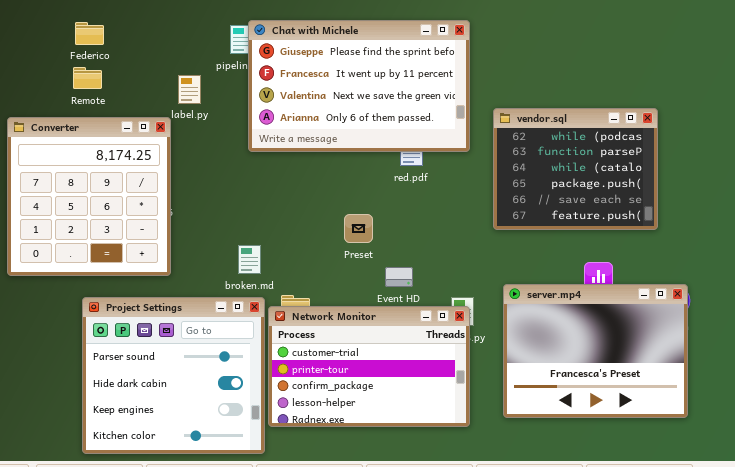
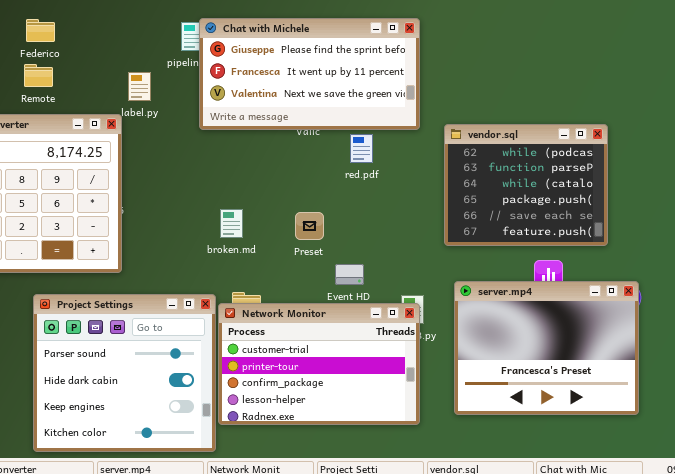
Chat with Michele: [248,20,470,152] -> [199,18,420,130], resized
vendor.sql: [493,108,658,230] -> [444,124,608,246], moved
broken.md: [238,245,261,274] -> [220,209,243,238], moved

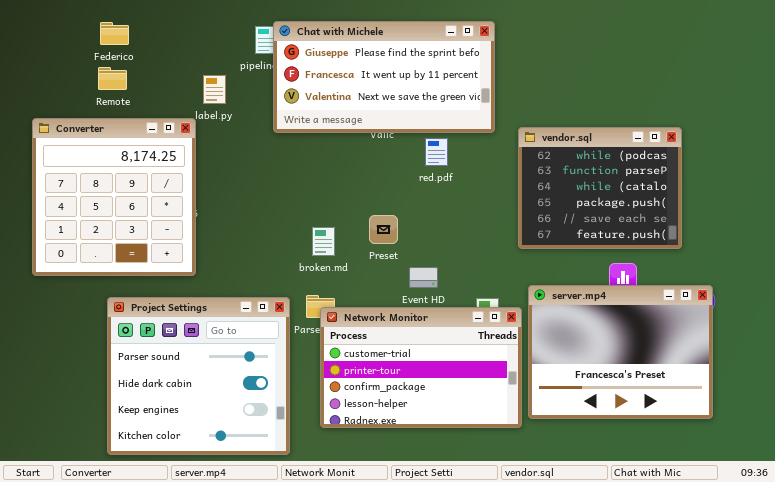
broken.md: [220,209,243,238] -> [312,227,335,256], moved
Network Monitor: [218,303,420,425] -> [320,307,522,428], moved

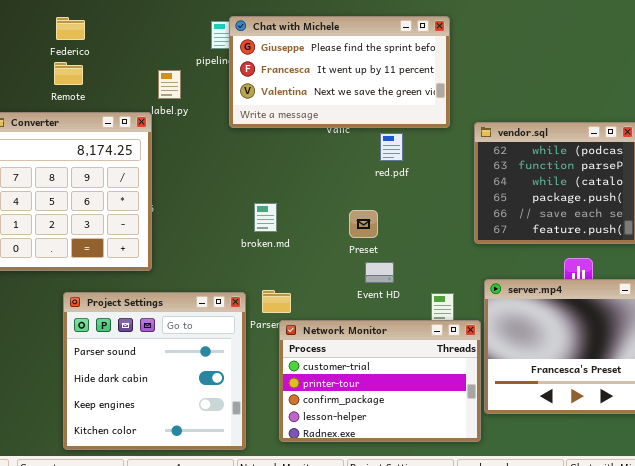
Preset: [369,215,398,244] -> [349,210,378,238], moved
broken.md: [312,227,335,256] -> [254,203,277,232], moved
Network Monitor: [320,307,522,428] -> [279,320,481,442], moved

